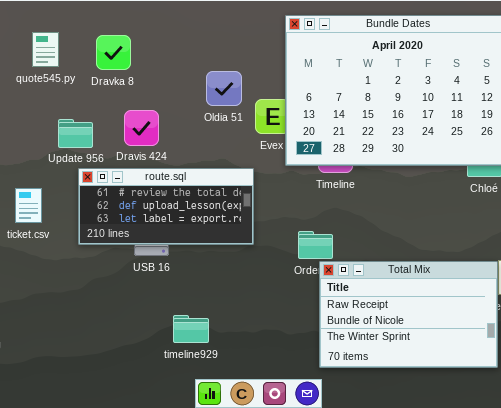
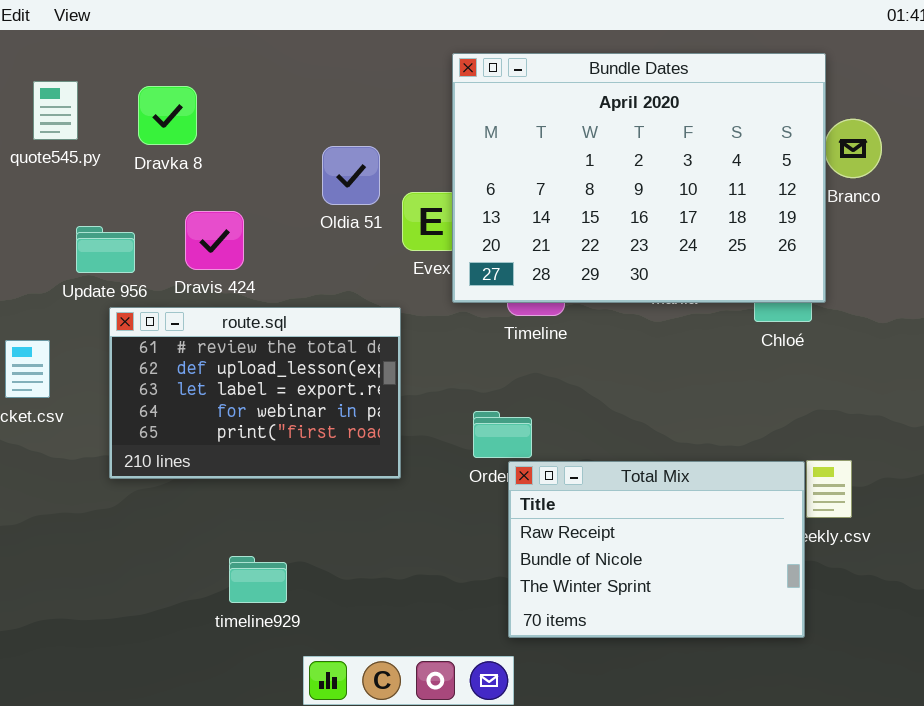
route.sql: [78,168,254,245] -> [109,307,401,479], resized
timeline929: [173,315,209,343] -> [229,556,287,603], moved

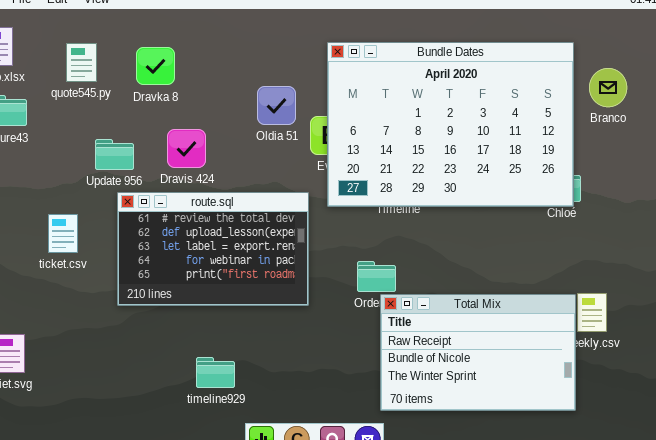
Bundle Dates: [452,53,826,303] -> [327,42,574,207], moved

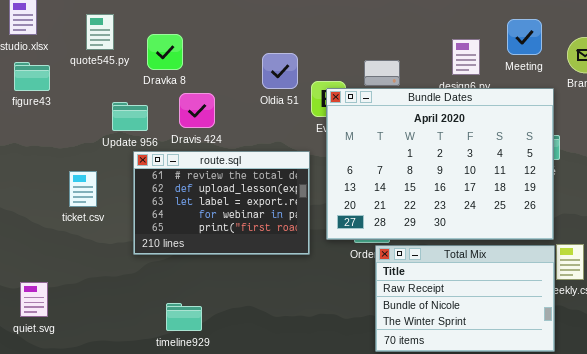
Bundle Dates: [327,42,574,207] -> [326,88,554,240], moved
Dravka 8: [136,47,175,85] -> [147,34,183,70], moved
timeline929: [196,357,235,388] -> [166,303,202,331], moved

